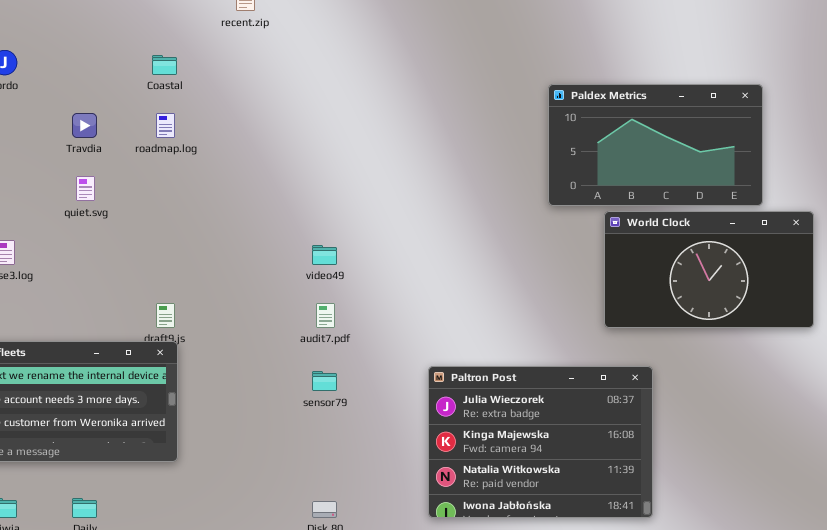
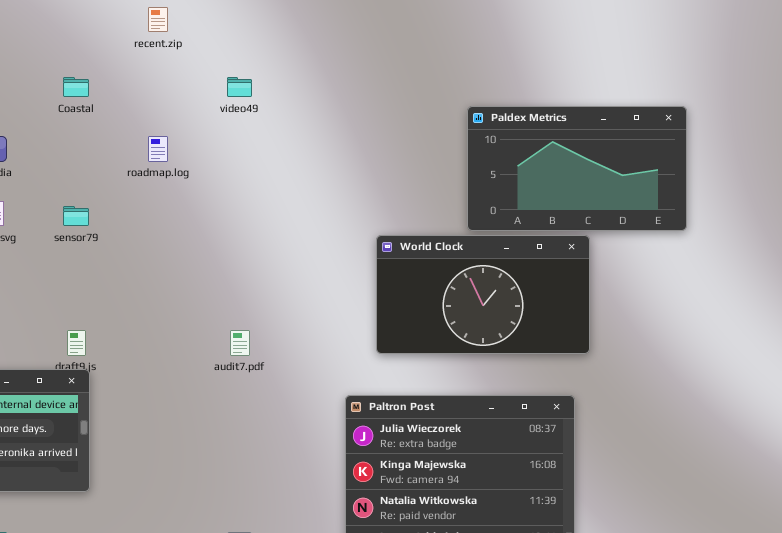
roadmap.log: [156,113,175,138] -> [148,136,168,162], moved
World Clock: [604,211,814,328] -> [376,235,590,354], moved
video49: [312,245,337,265] -> [227,77,252,97], moved
sensor79: [312,371,337,391] -> [63,206,89,226], moved

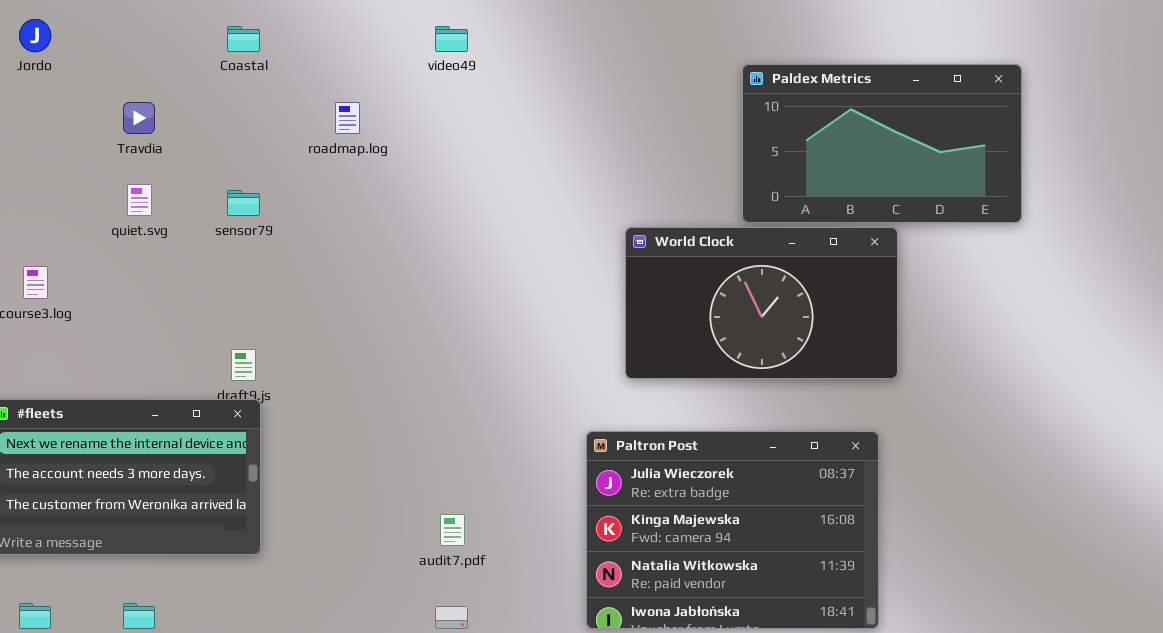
audit7.pdf: [230,330,250,356] -> [440,514,465,546], moved

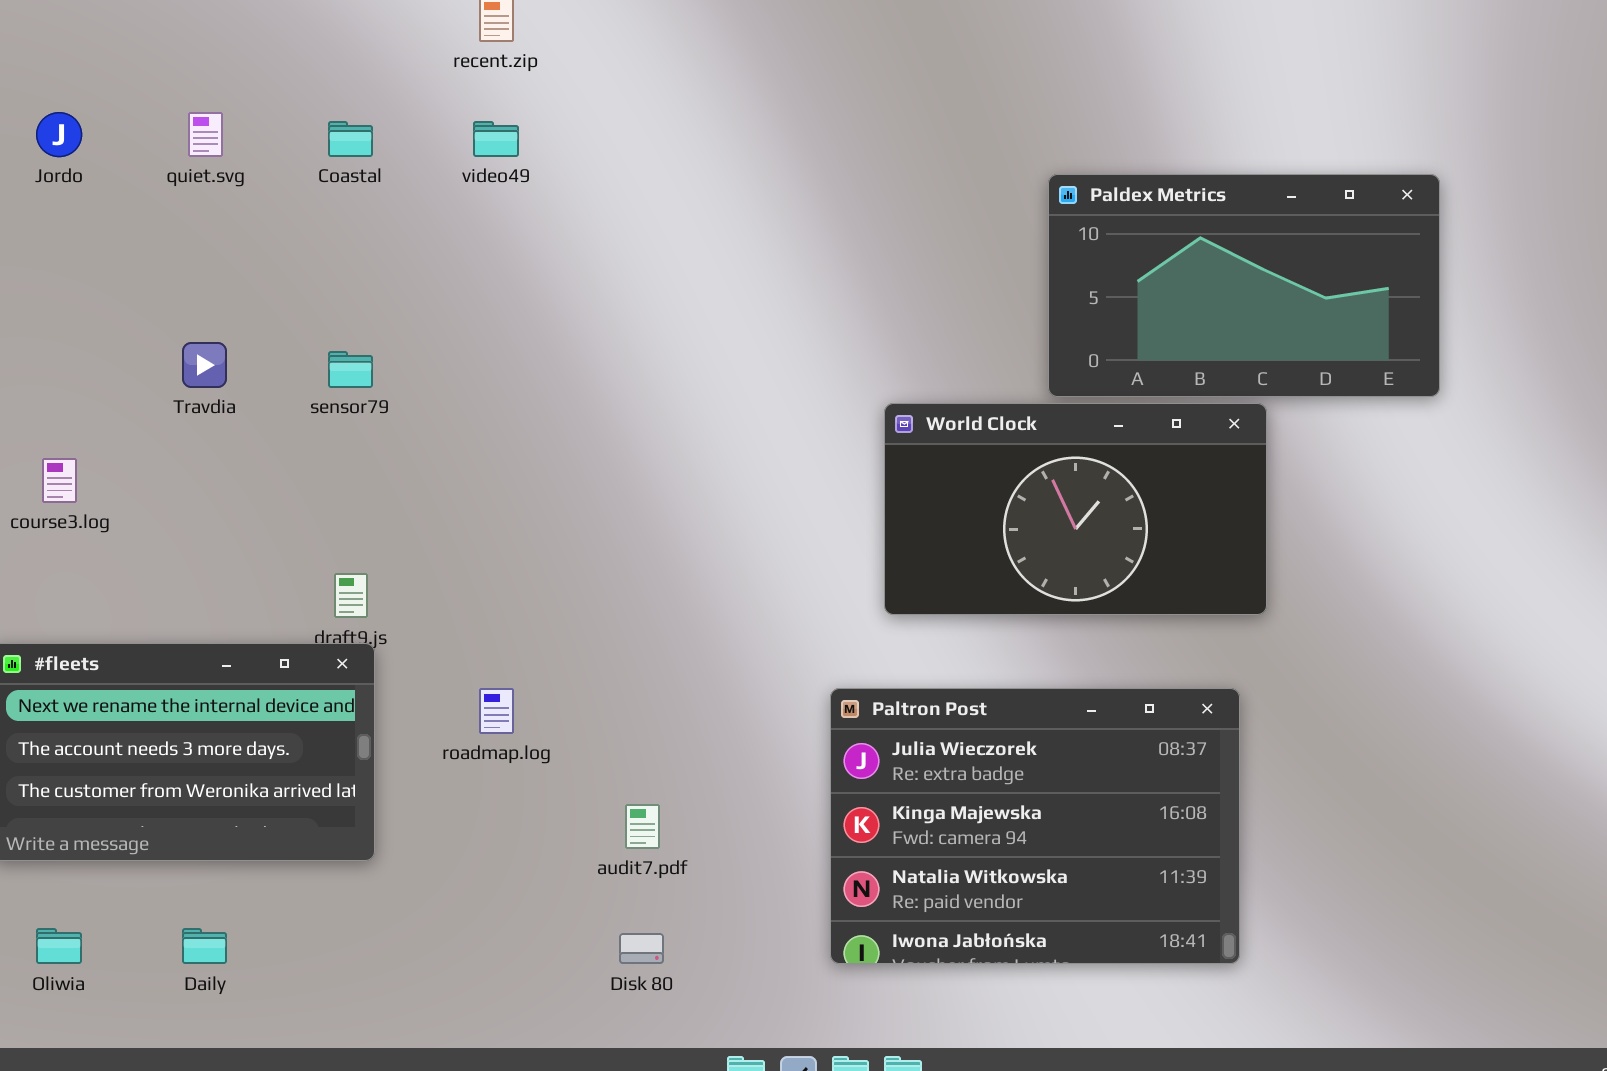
video49: [435,26,468,52] -> [473,121,519,157], moved
Travdia: [123,102,155,134] -> [182,342,227,388], moved
roadmap.log: [335,102,360,134] -> [479,688,514,734], moved
quiet.svg: [127,184,152,216] -> [188,112,223,157], moved

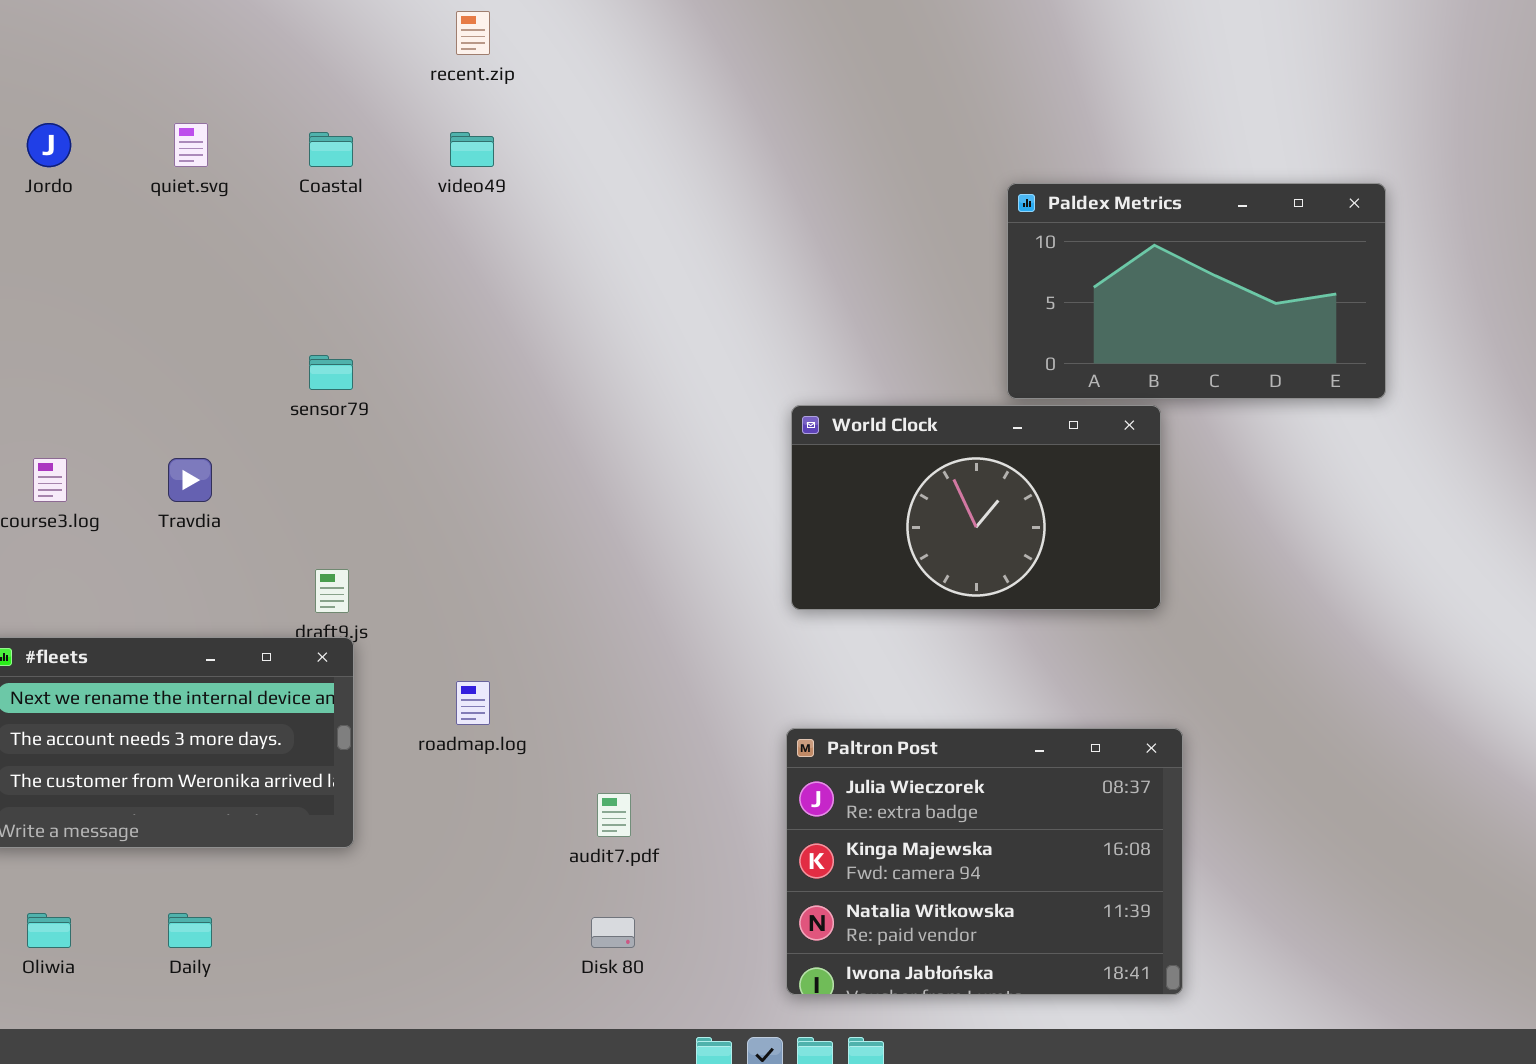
Travdia: [182,342,227,388] -> [168,458,212,502], moved
World Clock: [884,403,1267,615] -> [791,405,1161,610], moved
Paltron Post: [830,688,1240,964] -> [786,728,1183,995], moved

